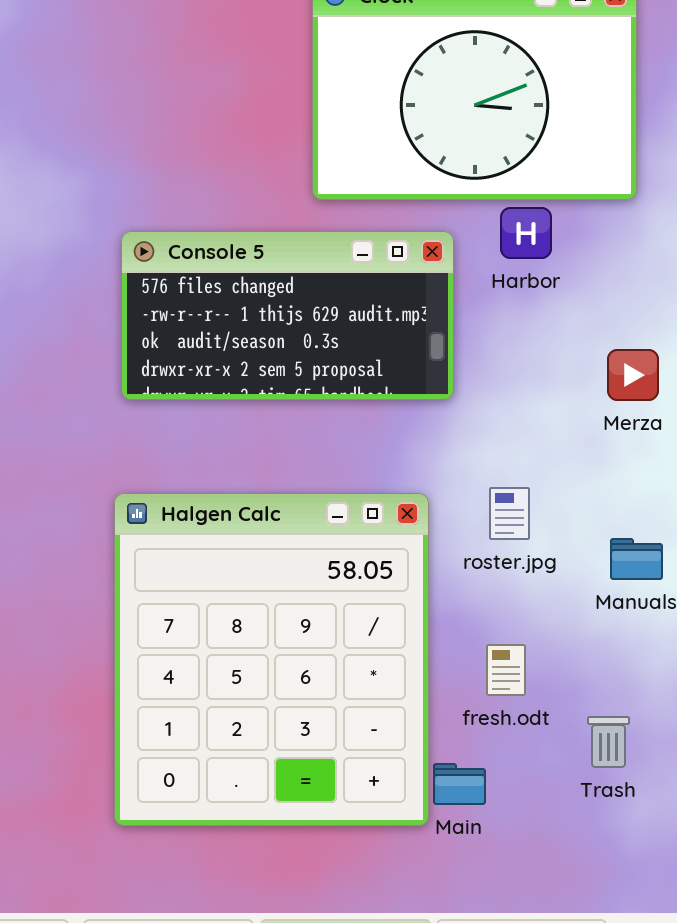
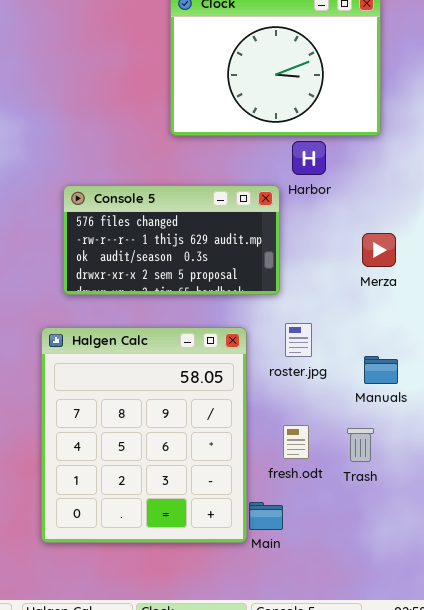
Console 5: [121,231,454,400] -> [63,185,280,295], moved
Trash: [587,716,630,768] -> [347,428,374,462], moved

